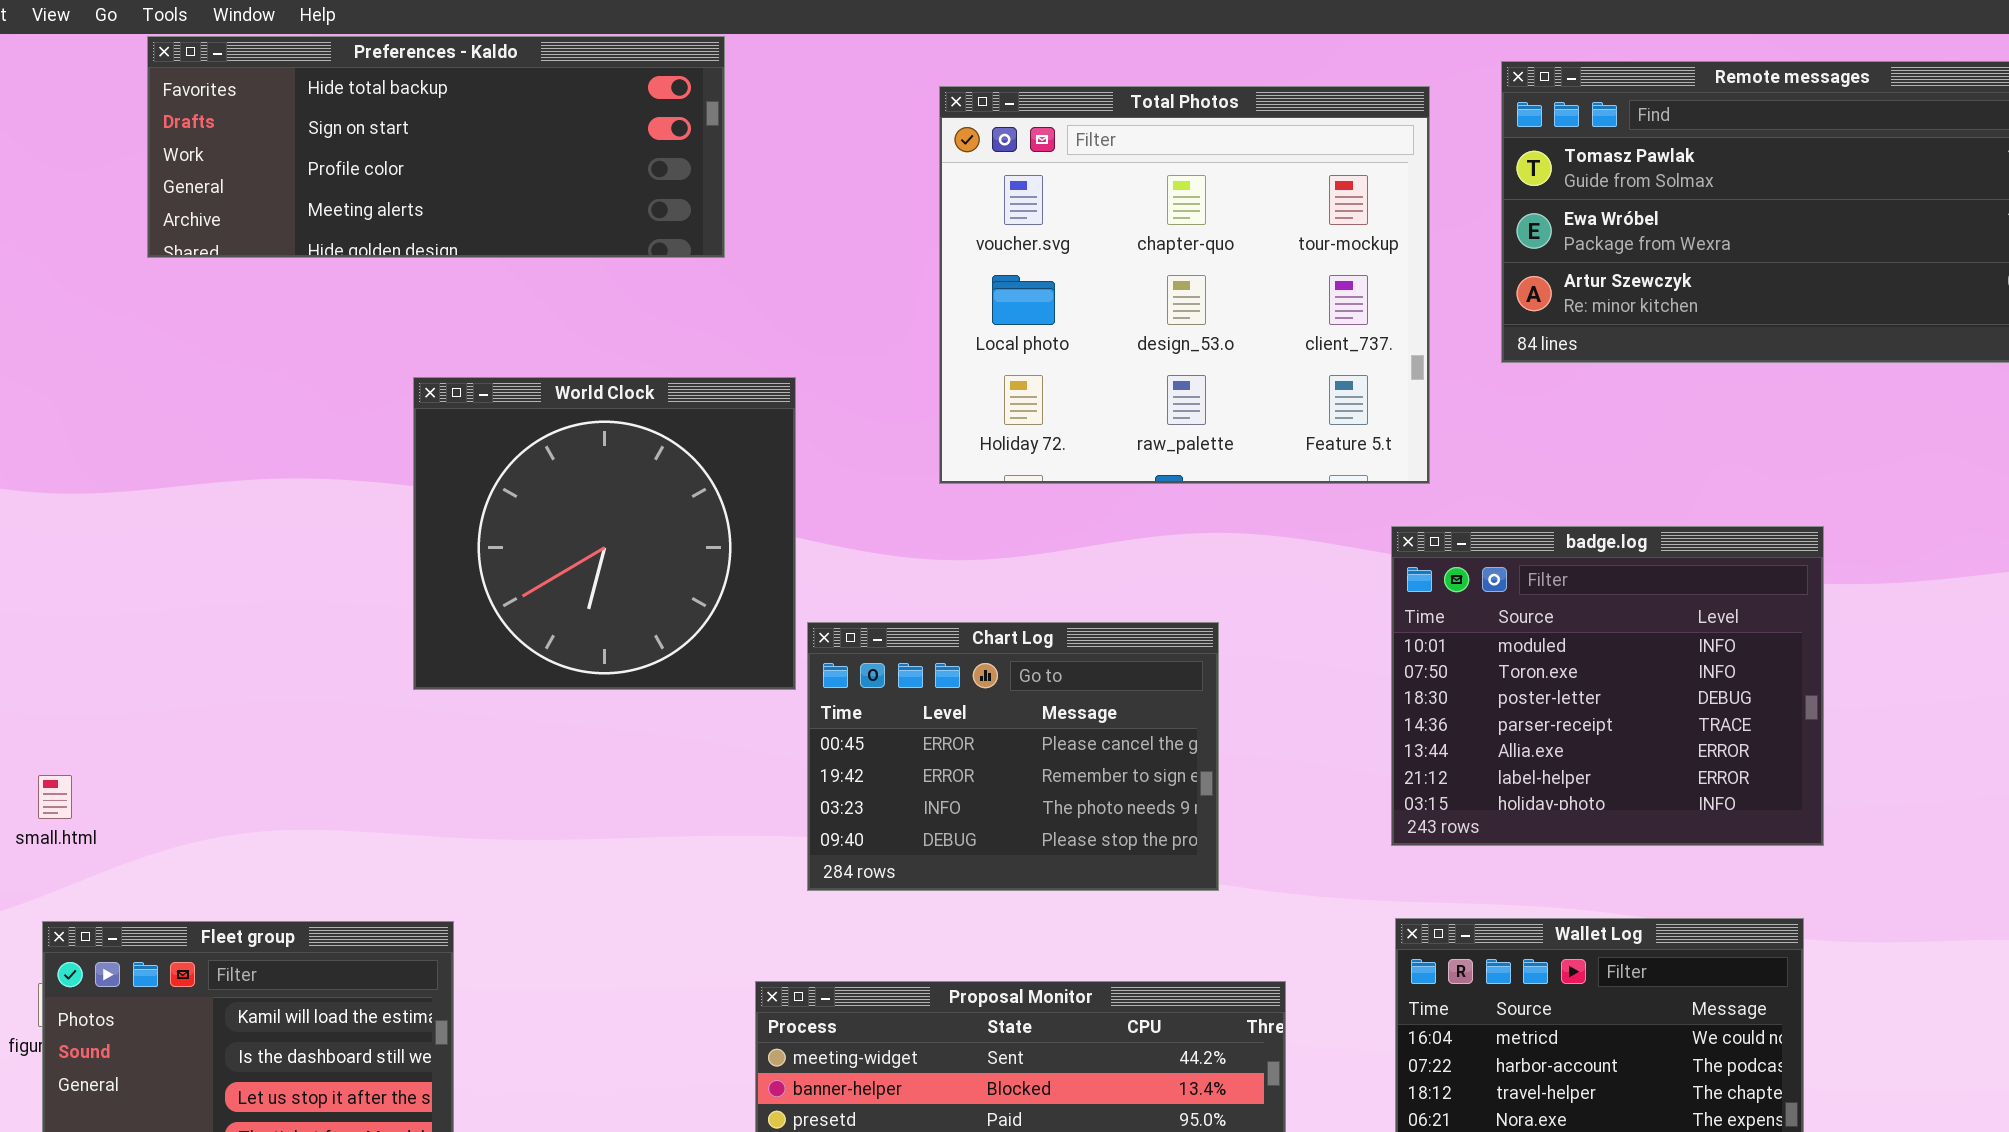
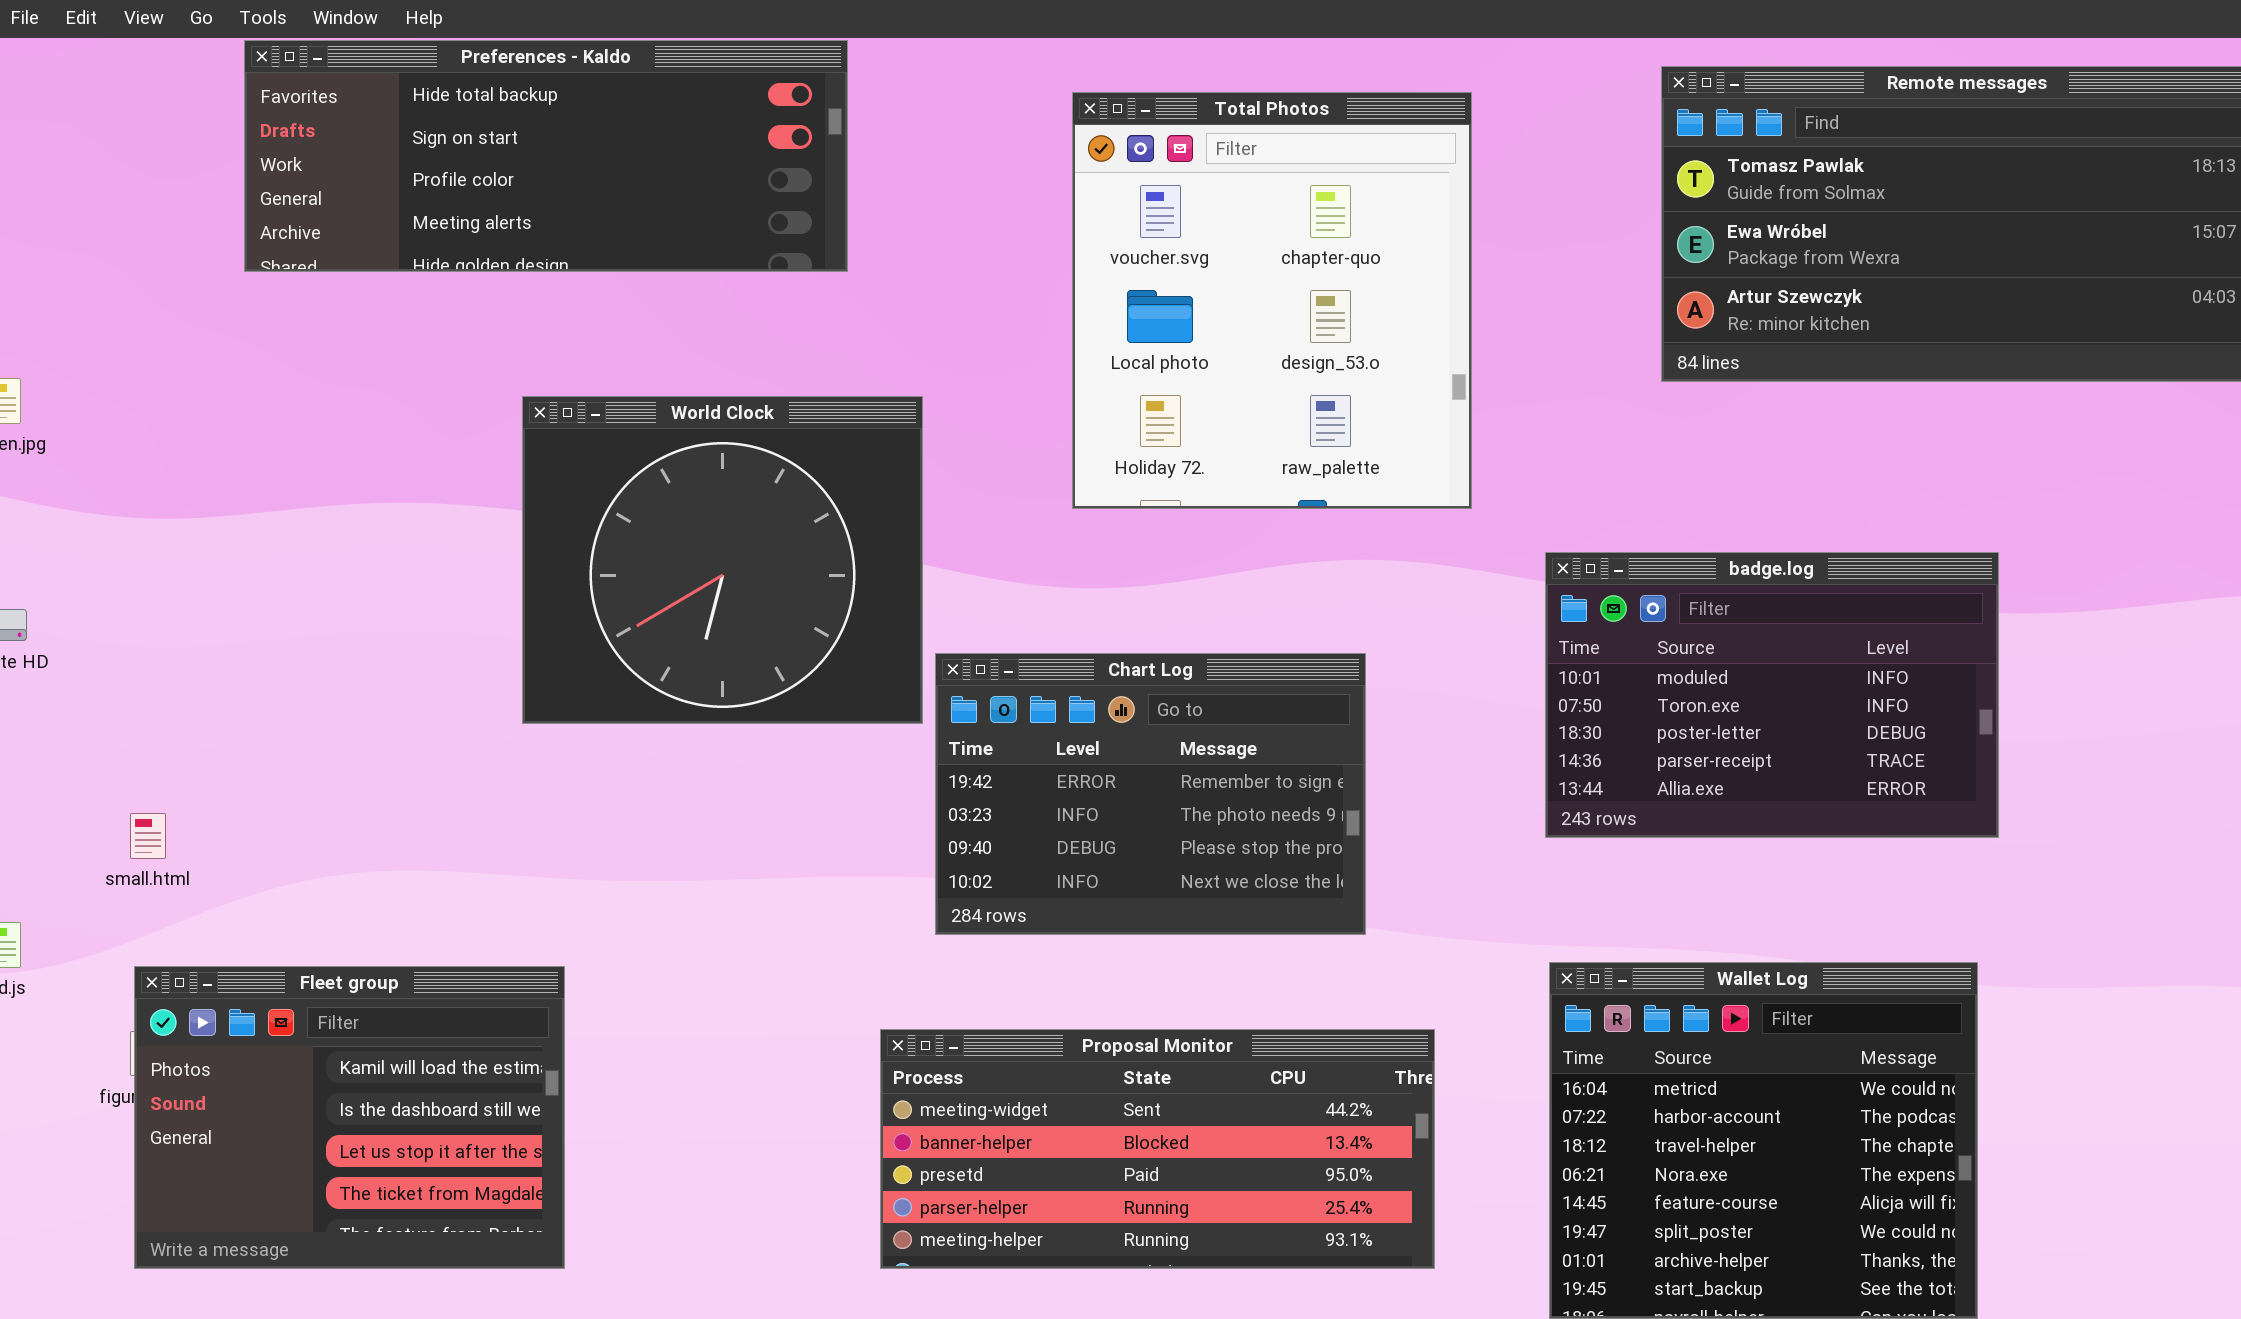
Total Photos: [939,86,1430,484] -> [1072,92,1472,509], resized
badge.log: [1391,526,1824,846] -> [1545,552,1999,838], resized
Chart Log: [807,622,1219,891] -> [935,653,1366,935], scrolled down 1 row

